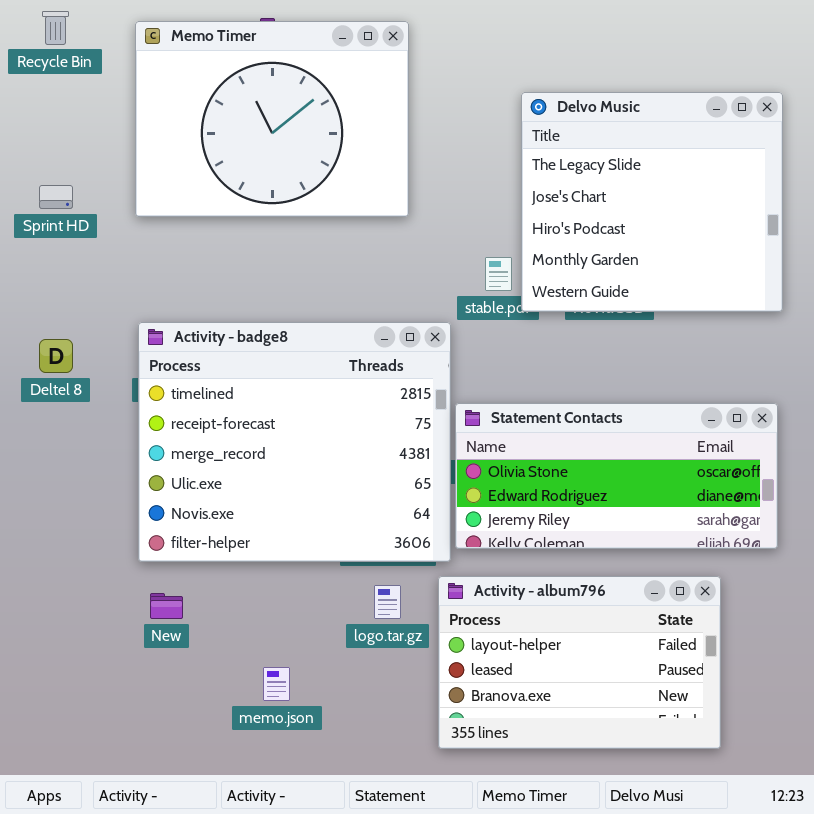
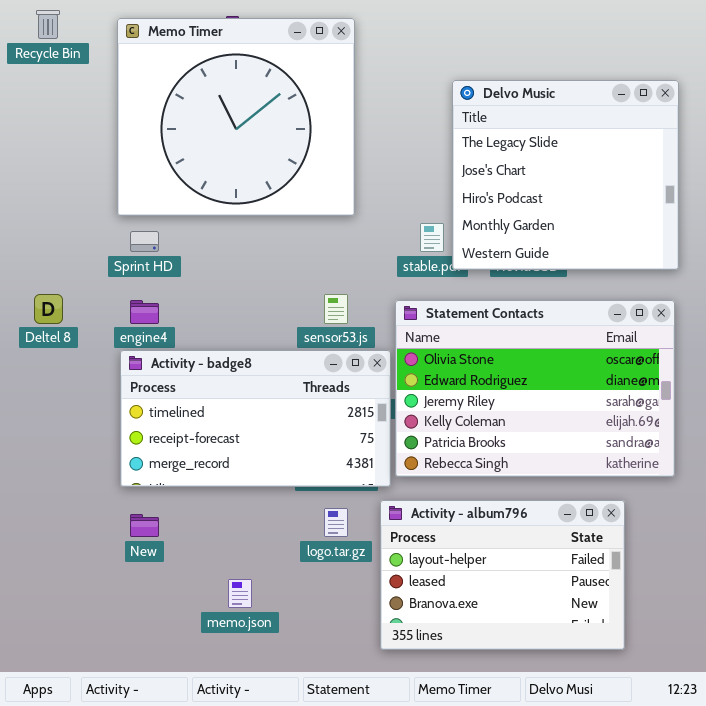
Memo Timer: [135,21,409,217] -> [117,18,355,216], resized
Sprint HD: [39,185,73,209] -> [130,231,159,252], moved
Activity - badge8: [138,322,451,562] -> [120,350,391,487], resized
Statement Contacts: [455,403,778,549] -> [395,300,675,477], resized

